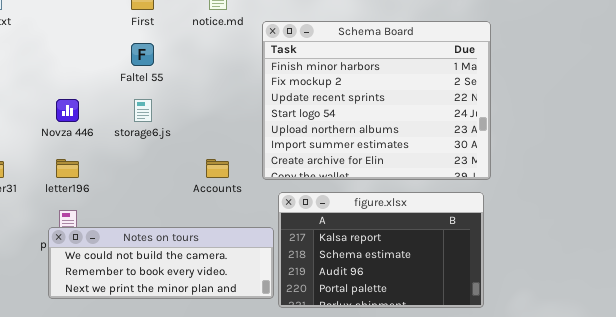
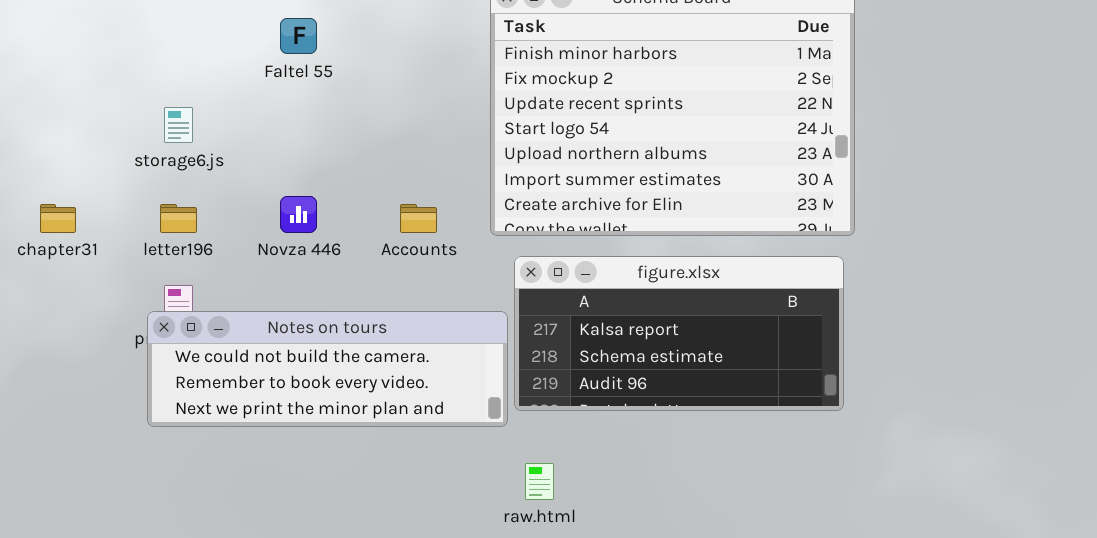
Novza 446: [56,99,79,122] -> [280,196,317,233], moved
storage6.js: [134,99,152,122] -> [164,107,193,143], moved
figure.xlsx: [278,192,484,308] -> [514,256,844,411], resized

